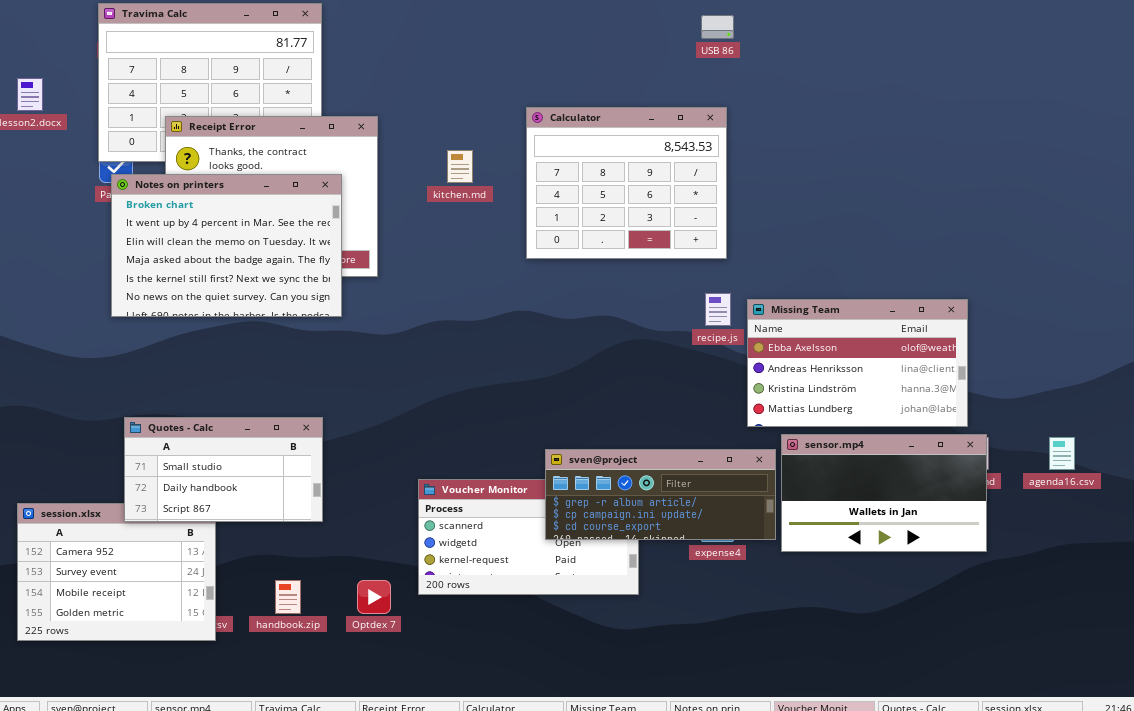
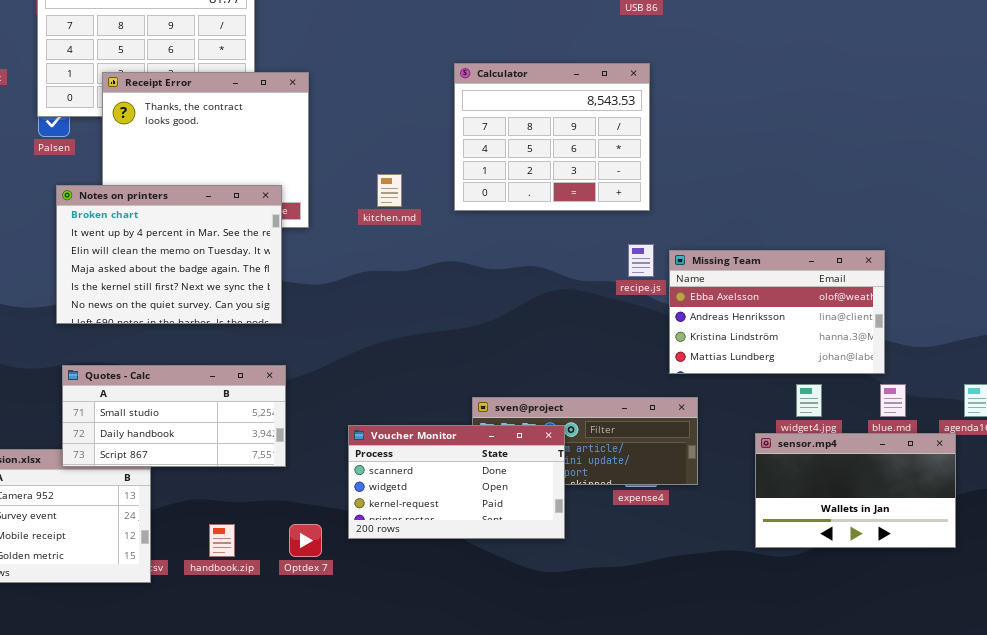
kitchen.md: [447,150,473,183] -> [377,174,402,207], moved
Notes on printers: [111,174,342,317] -> [56,185,282,324], moved
Quotes - Calc: [124,417,323,522] -> [62,365,286,467], resized
sensor.mp4: [781,434,987,552] -> [755,433,956,548], moved
Voucher Monitor: [418,479,639,595] -> [348,425,565,539], raised

